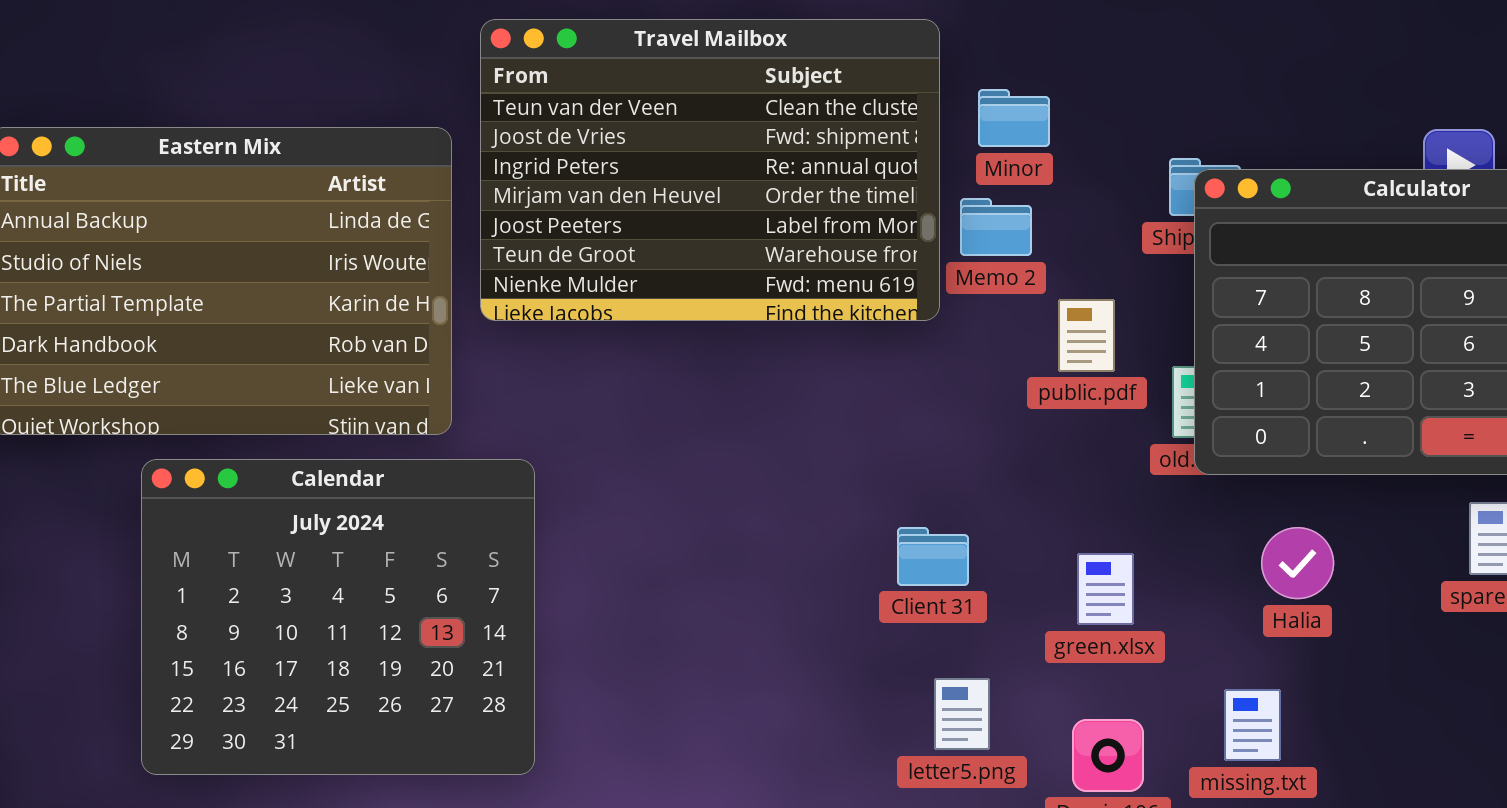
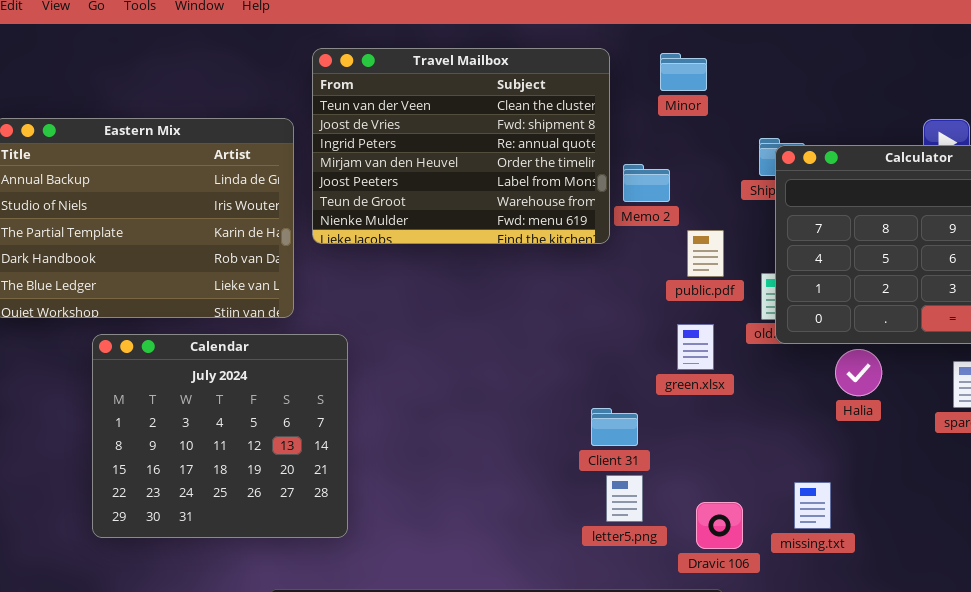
Minor: [978,89,1050,147] -> [660,53,707,91], moved
Client 31: [897,527,969,586] -> [591,408,638,446], moved
Halia: [1261,527,1334,599] -> [835,349,882,396], moved
green.xlsx: [1077,553,1134,625] -> [677,324,714,370], moved

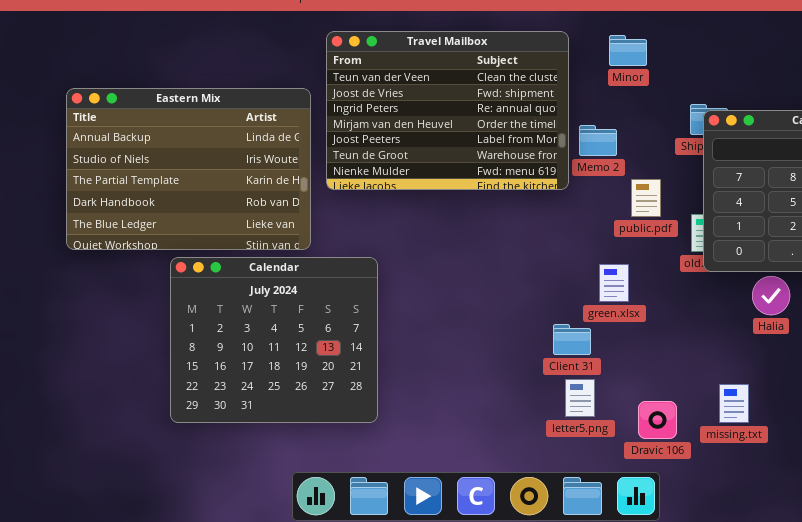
green.xlsx: [677,324,714,370] -> [599,264,629,302], moved
Calendar: [92,334,348,538] -> [170,257,378,423], moved

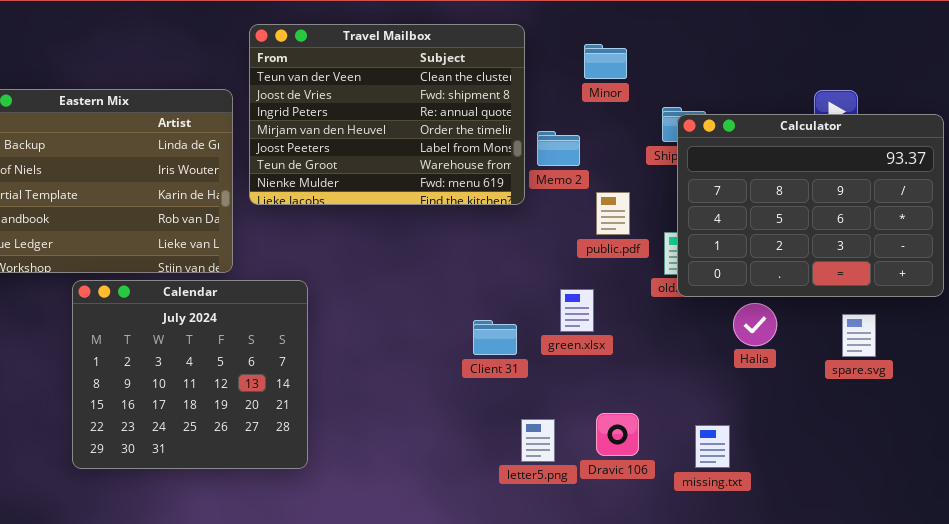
Minor: [609,35,647,66] -> [584,44,627,79], moved
Client 31: [553,324,591,355] -> [473,320,517,355], moved
Dravic 106: [638,401,677,439] -> [596,413,639,456], moved

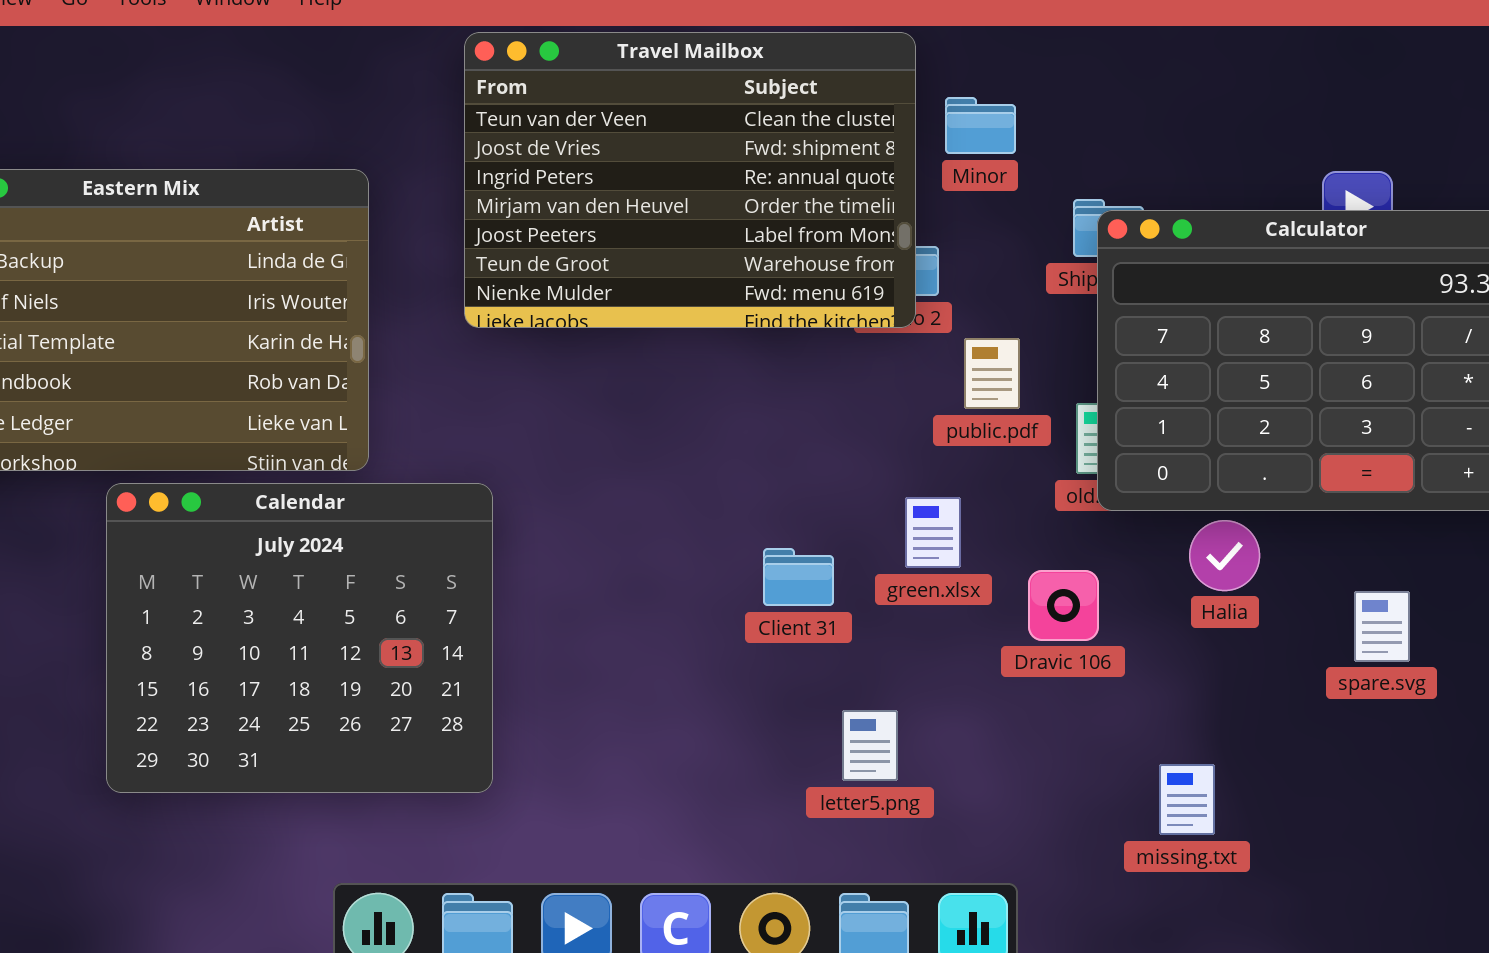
Travel Mailbox: [249,24,525,205] -> [464,32,916,328], moved
spare.svg: [842,314,876,357] -> [1354,591,1410,662], moved
Dravic 106: [596,413,639,456] -> [1028,570,1099,641], moved
missing.txt: [695,425,730,468] -> [1159,764,1215,835], moved

